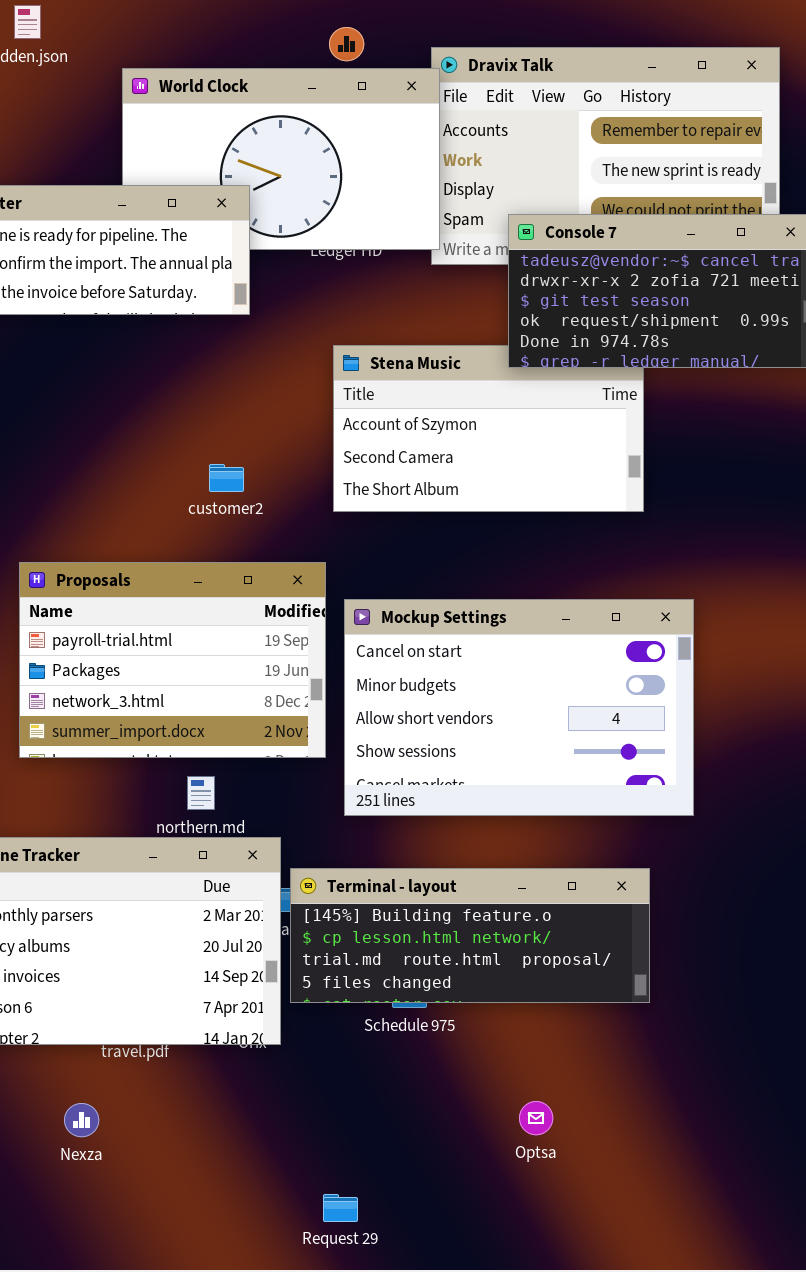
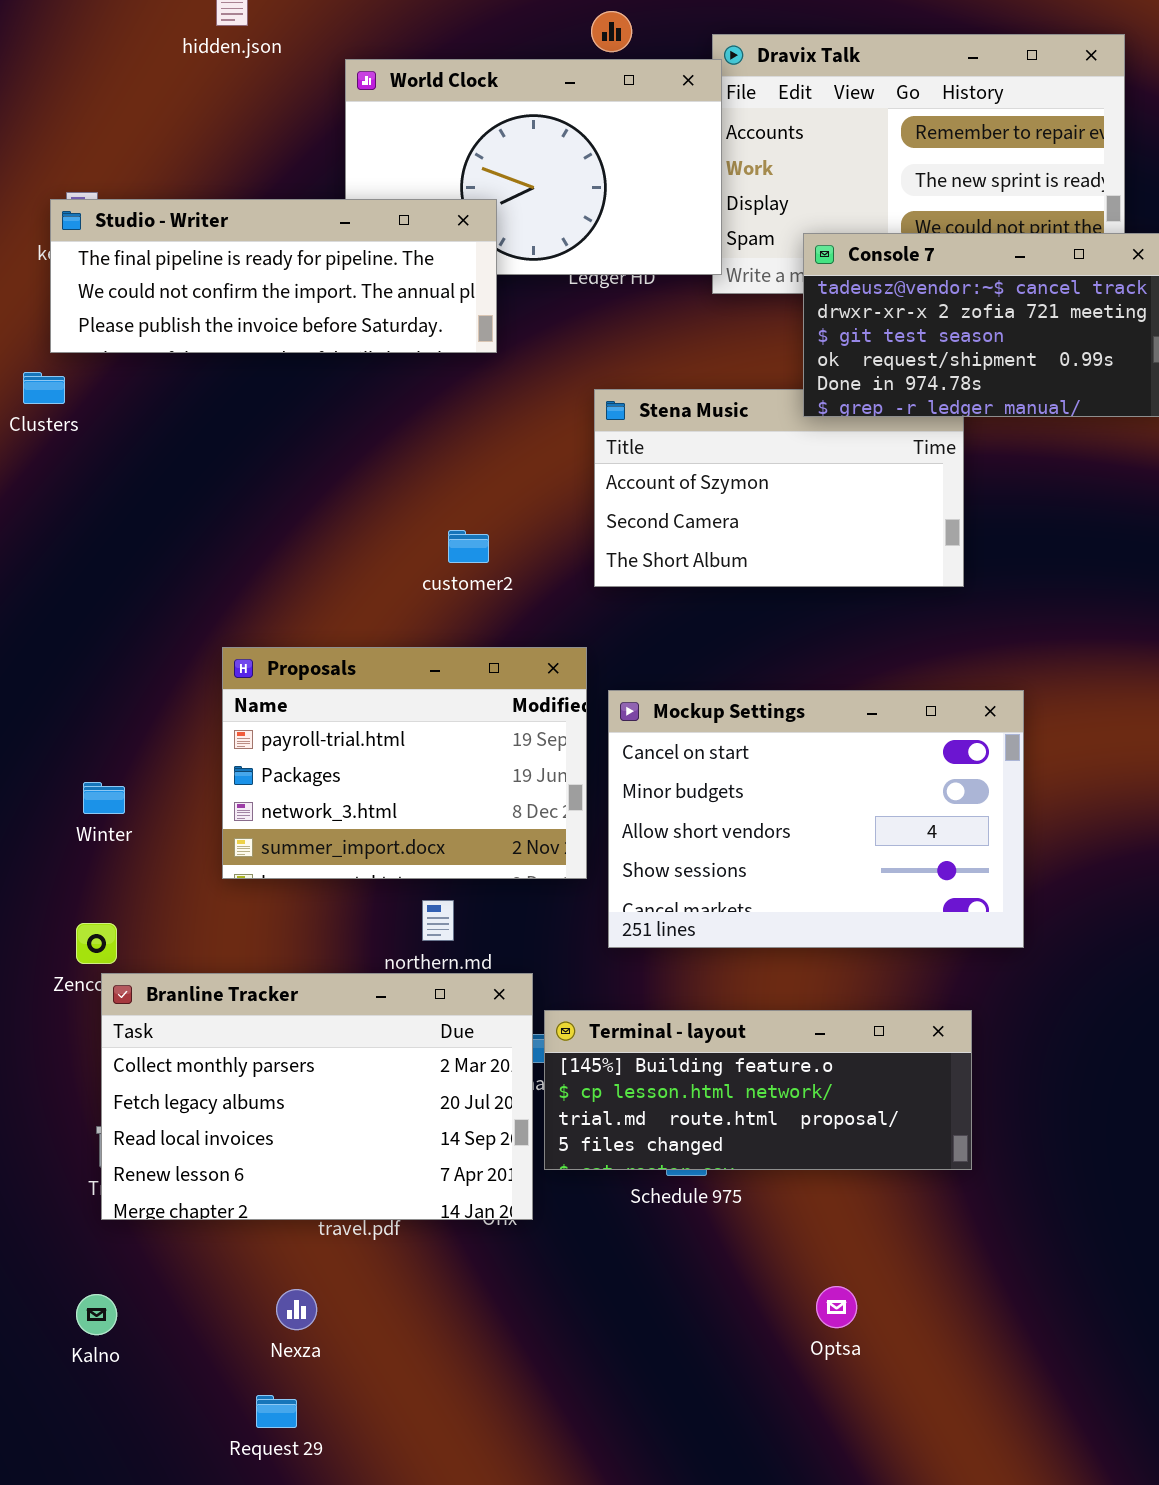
Request 29: [323,1194,358,1222] -> [256,1395,297,1428], moved

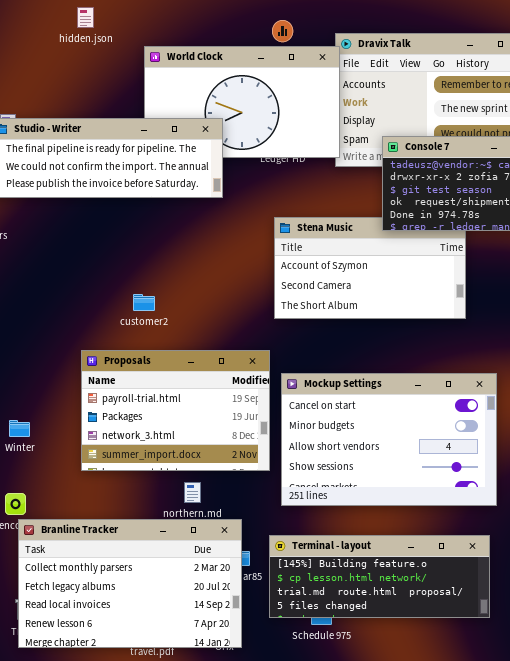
customer2: [448,530,489,563] -> [133,294,155,311], moved
Terminal - layout: [544,1010,972,1170] -> [269,535,490,618], moved

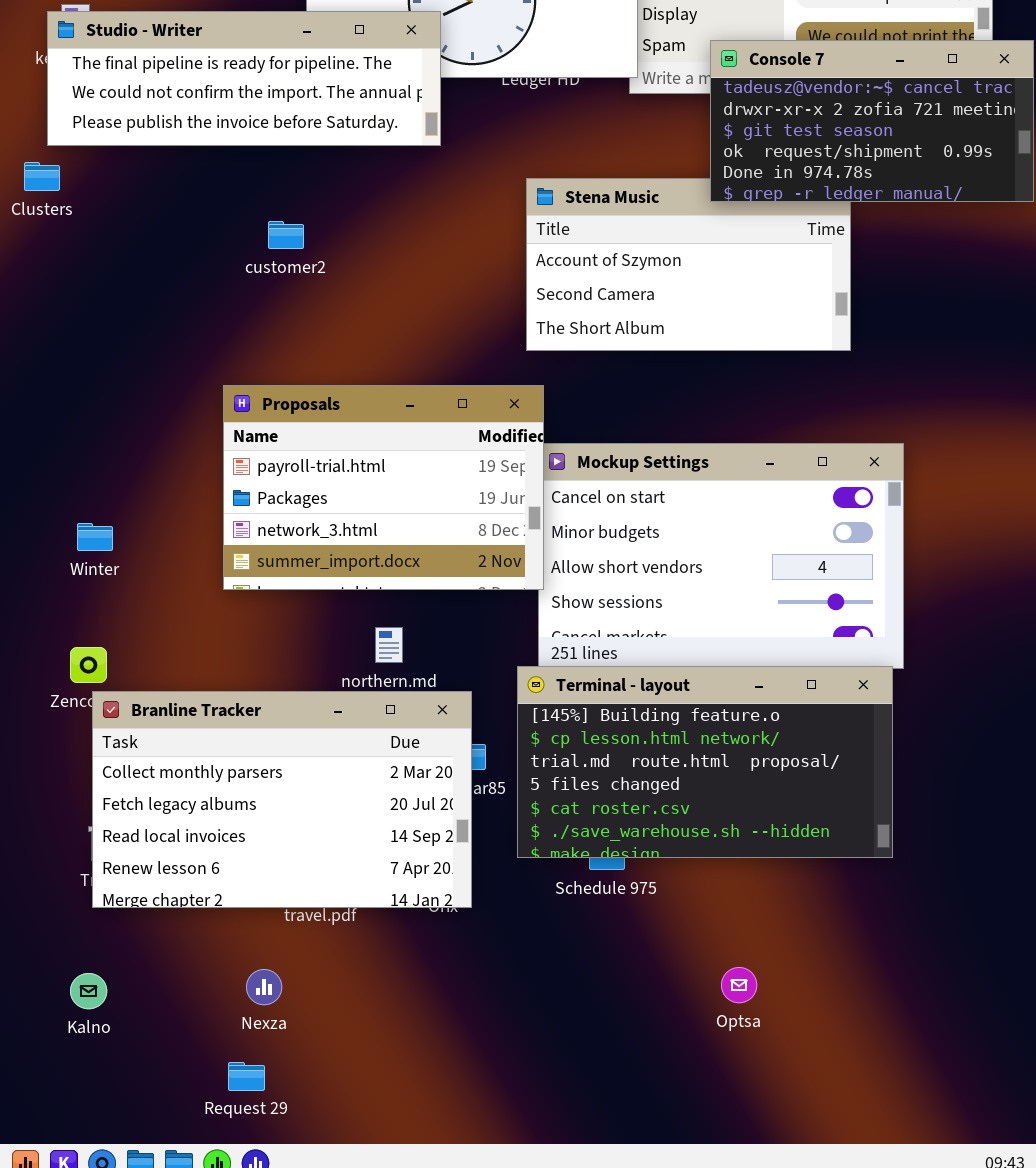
customer2: [133,294,155,311] -> [268,221,304,249], moved
Proposals: [81,350,270,471] -> [223,385,544,590], moved
Terminal - layout: [269,535,490,618] -> [517,666,893,858], resized

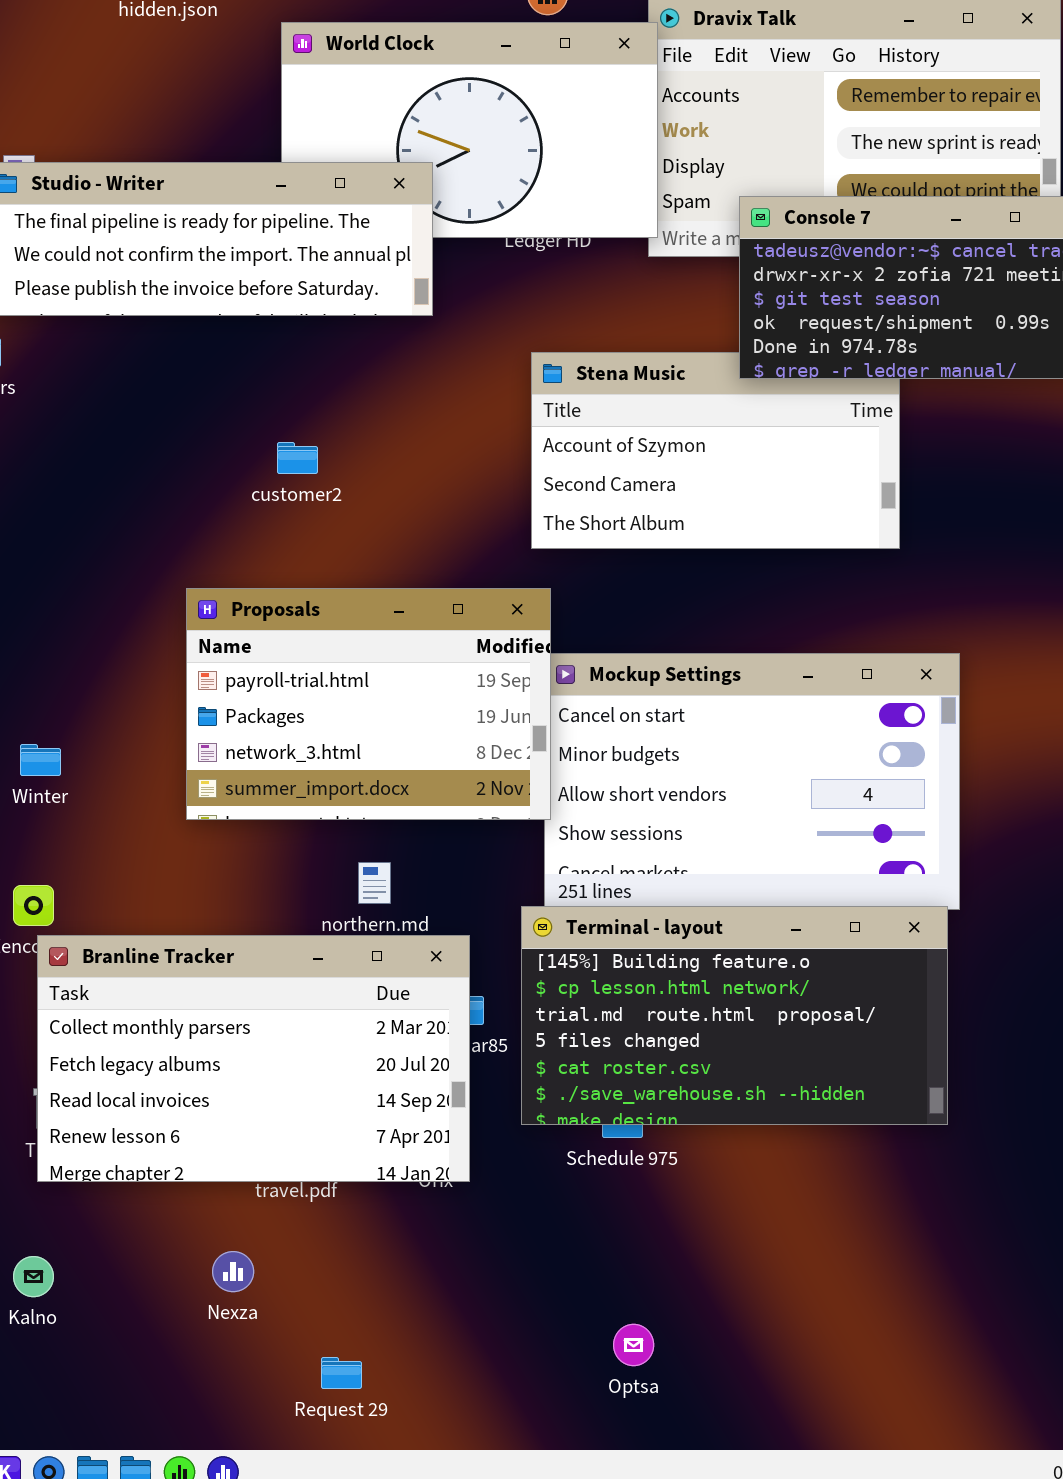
customer2: [268,221,304,249] -> [277,442,318,474], moved
Optsa: [721,967,757,1003] -> [613,1324,654,1366], moved
Request 29: [228,1062,265,1091] -> [321,1357,362,1389], moved

